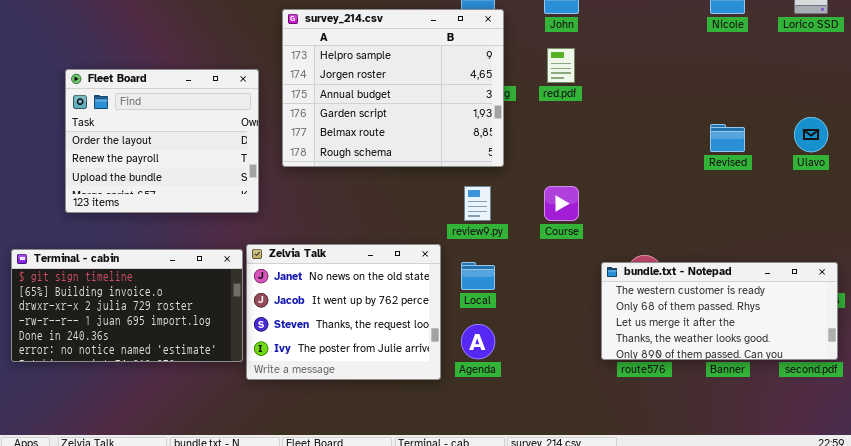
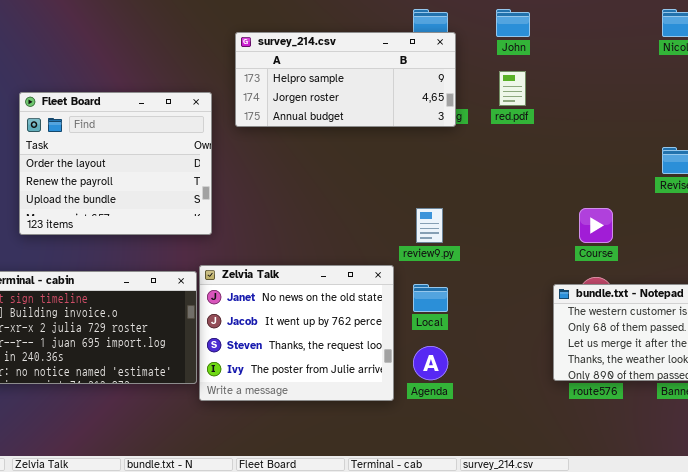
survey_214.csv: [282,9,504,167] -> [235,32,456,127], resized
Course: [544,186,579,221] -> [579,208,613,243], moved

